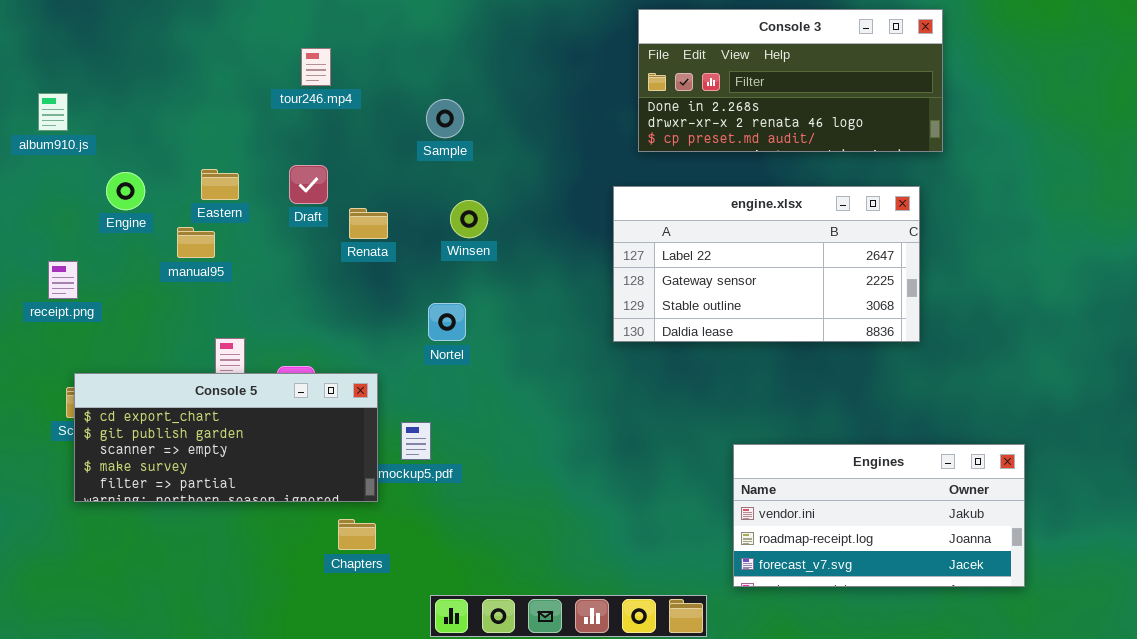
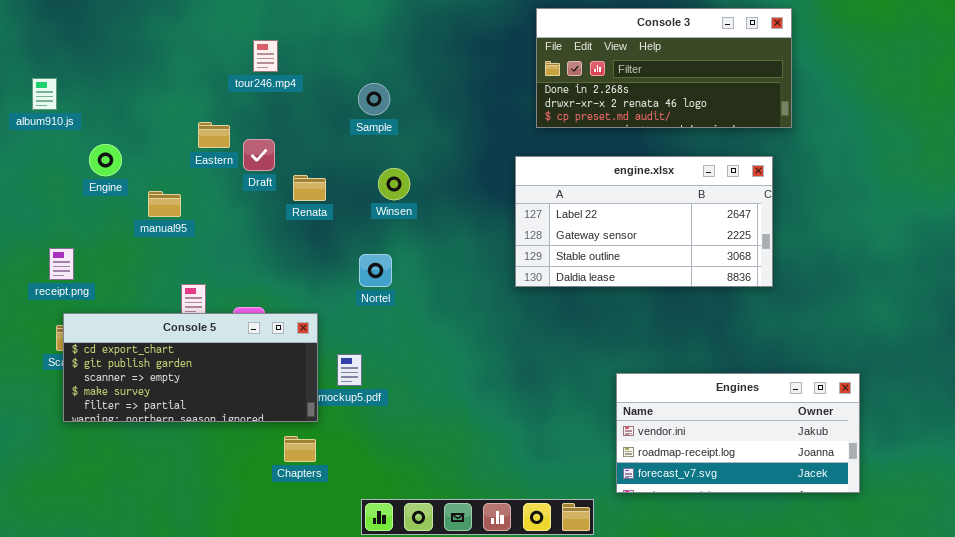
Eastern: [201,169,239,200] -> [198,122,230,148], moved
receipt.png: [48,261,78,299] -> [49,248,74,280], moved

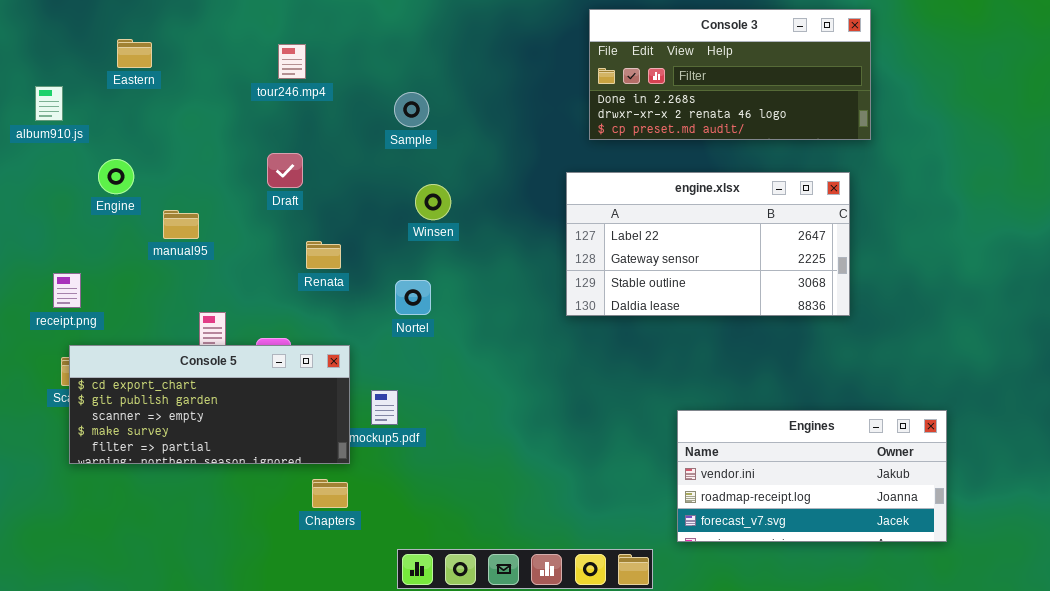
Eastern: [198,122,230,148] -> [117,39,152,68], moved
Renata: [293,175,326,201] -> [306,241,341,269], moved

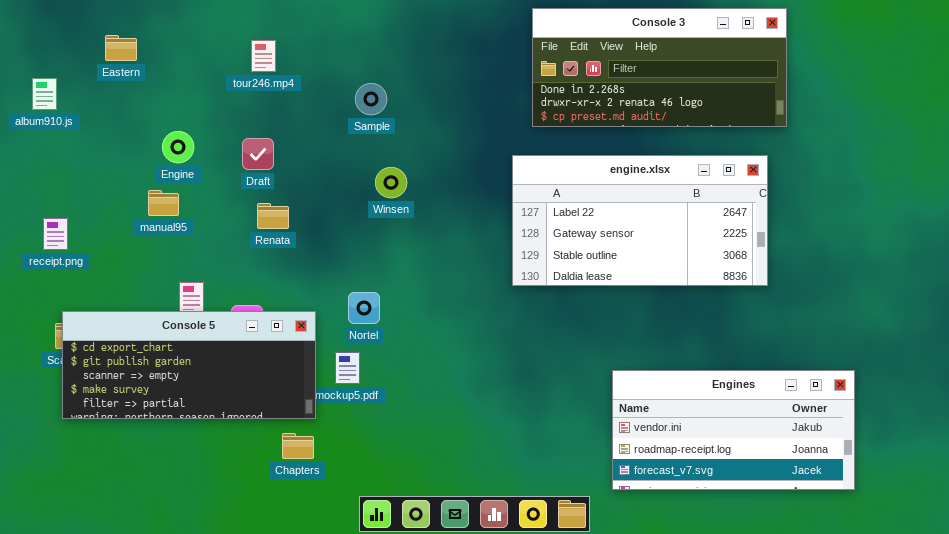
Engine: [98,159,134,194] -> [162,131,194,163], moved
Renata: [306,241,341,269] -> [257,203,289,229], moved
receipt.png: [53,273,81,308] -> [43,218,68,250], moved
Nortel: [395,280,431,315] -> [348,292,380,324], moved

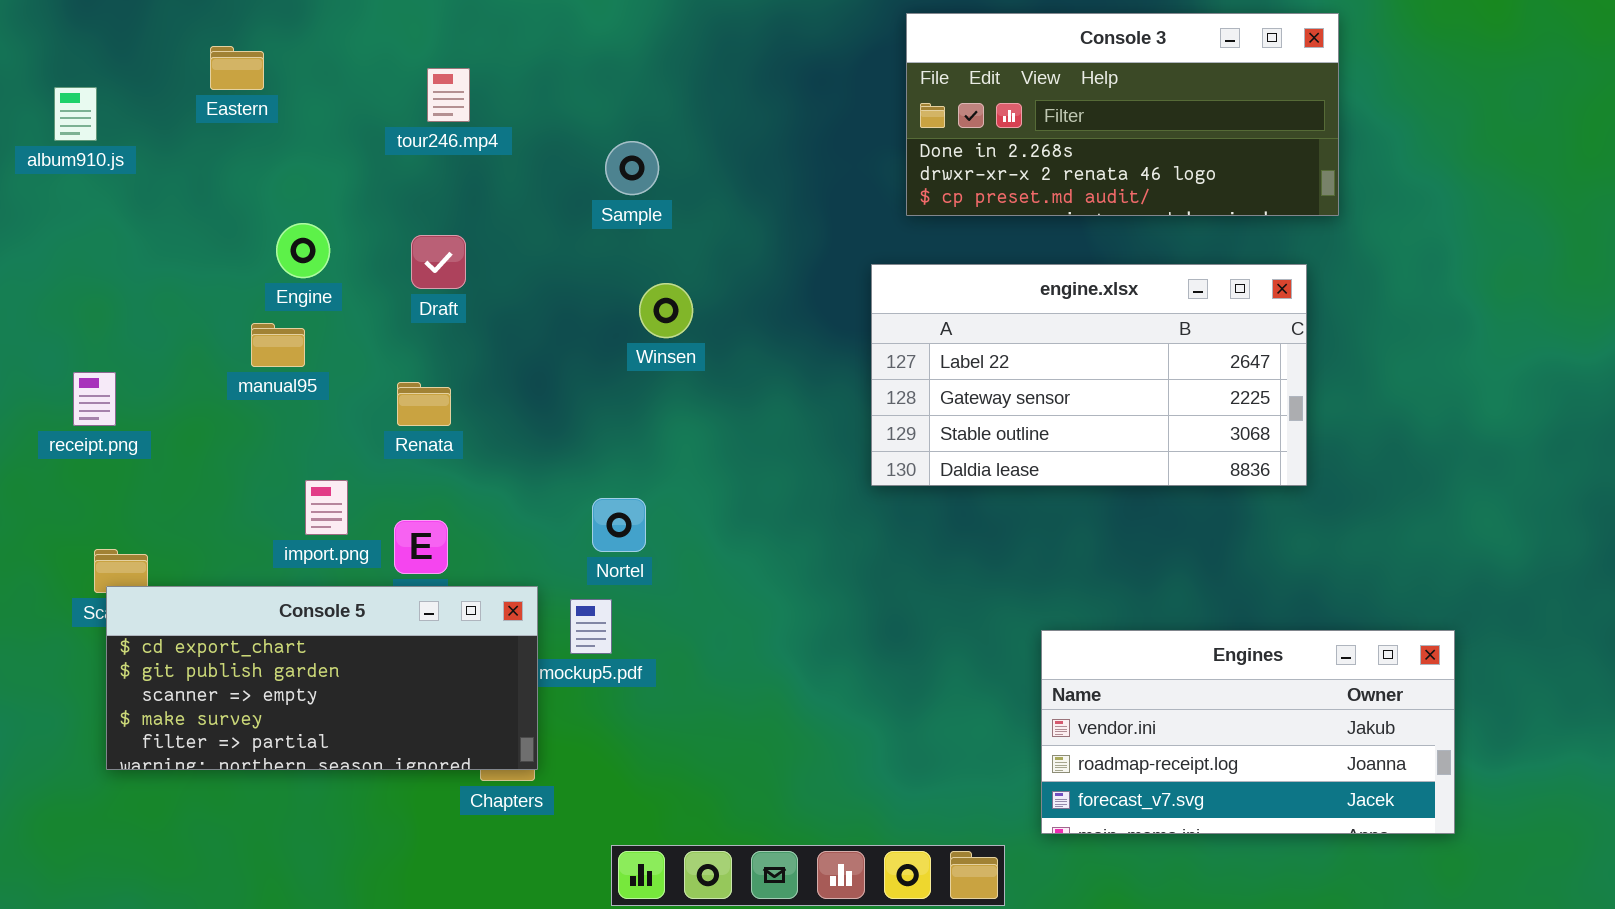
Eastern: [105,35,137,61] -> [210,46,264,90], moved
album910.js: [32,78,57,110] -> [54,87,97,141], moved
Renata: [257,203,289,229] -> [397,382,451,426], moved
Console 5: [62,311,316,419] -> [106,586,538,770], moved

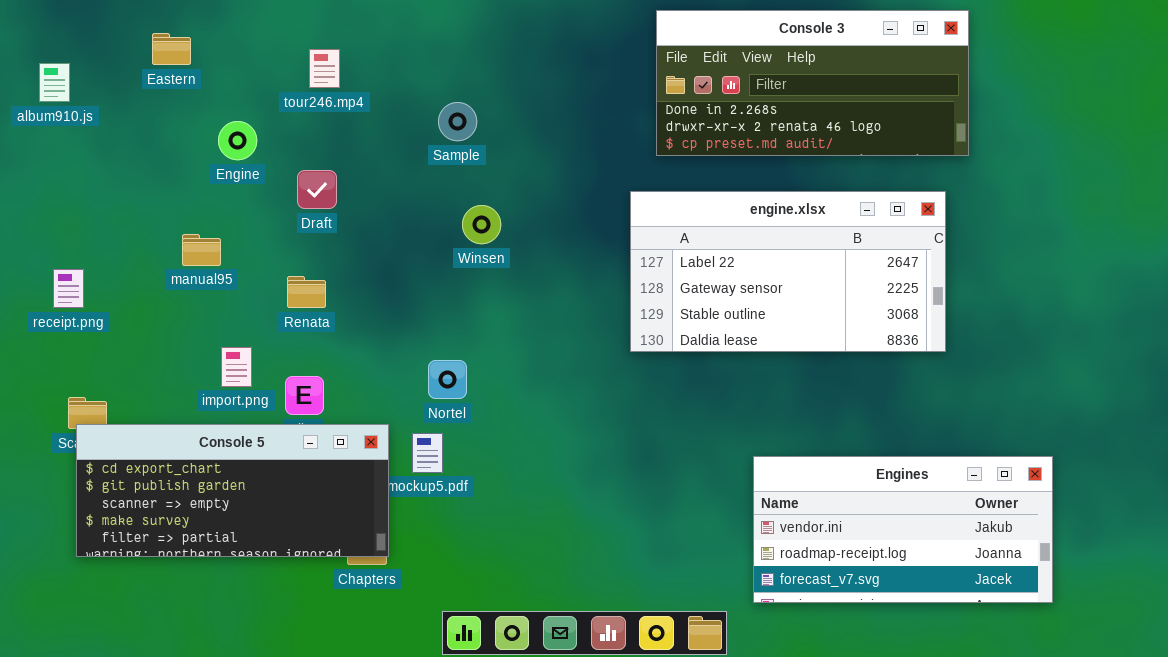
Engine: [276,223,330,278] -> [218,121,257,160], moved

